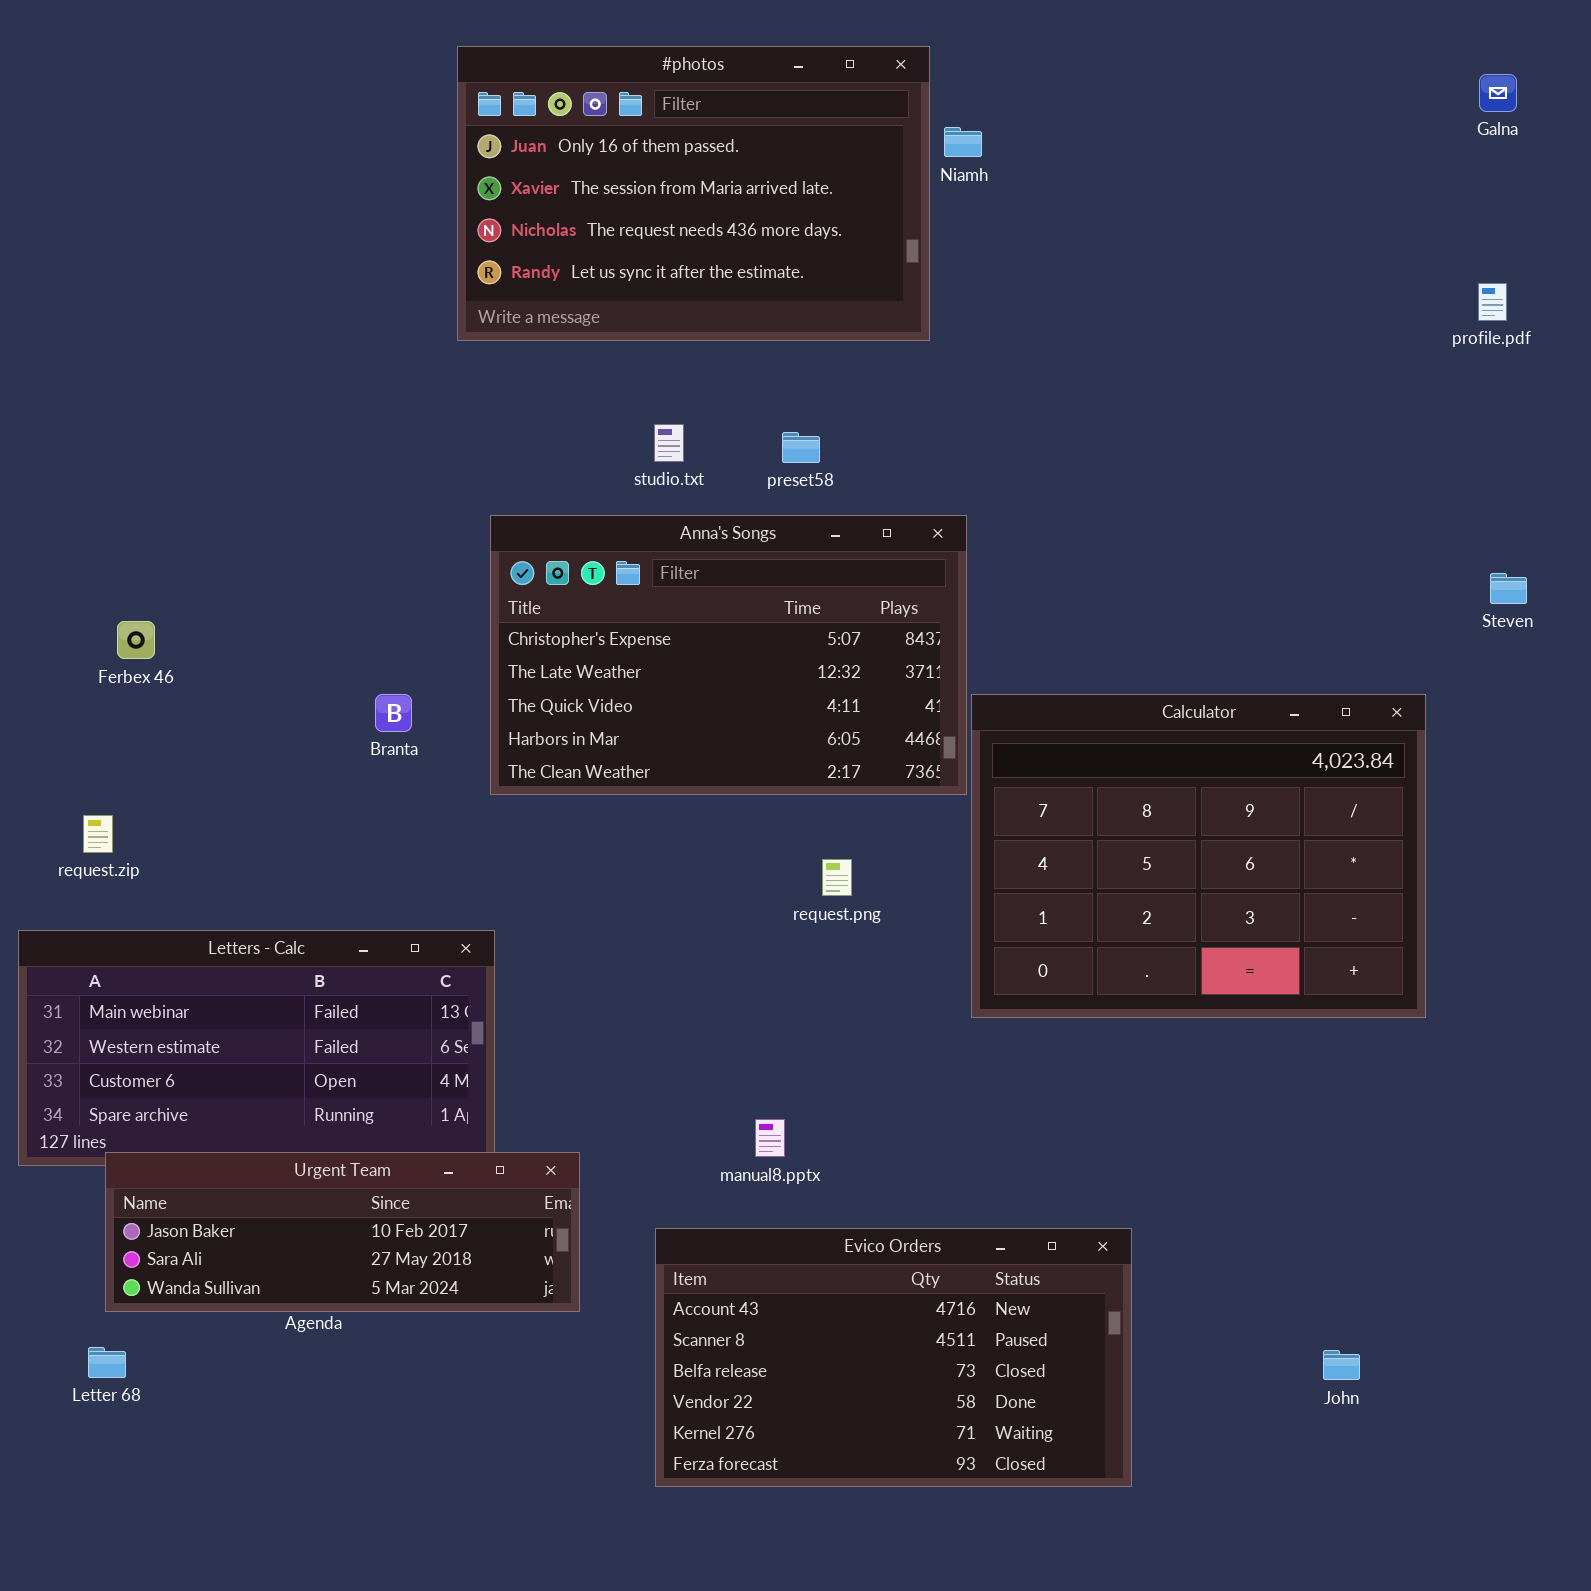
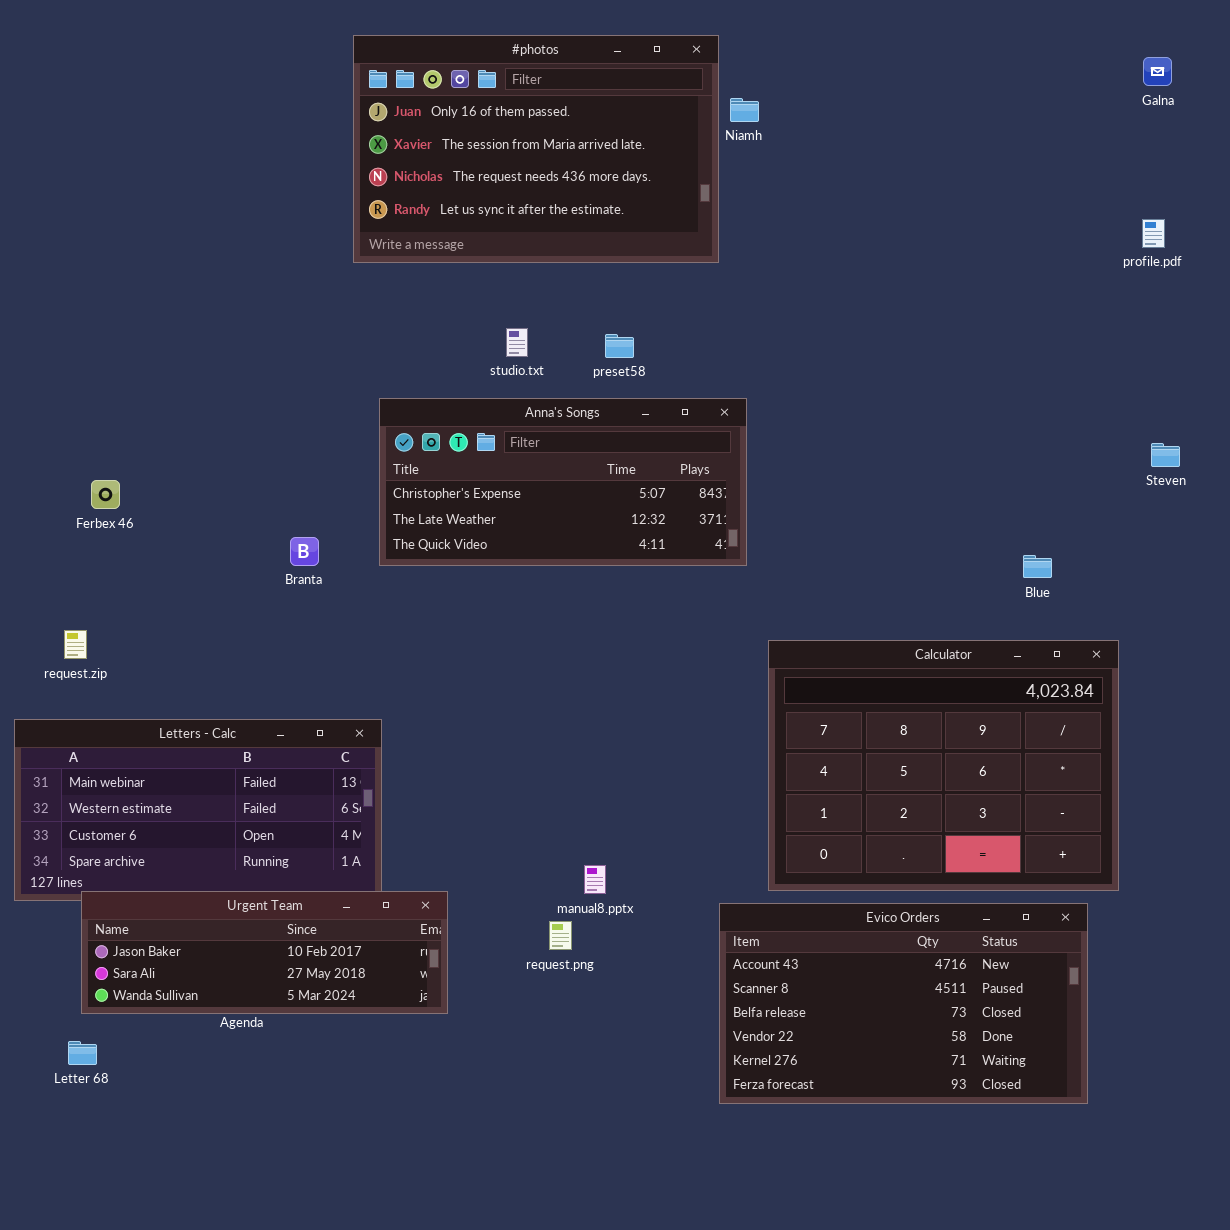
Anna's Songs: [490,515,967,795] -> [379,398,747,566], resized
Calculator: [971,694,1426,1018] -> [768,640,1119,891], moved
request.png: [822,859,852,896] -> [549,921,572,950], moved
Evico Orders: [655,1228,1132,1487] -> [719,903,1088,1104], moved

